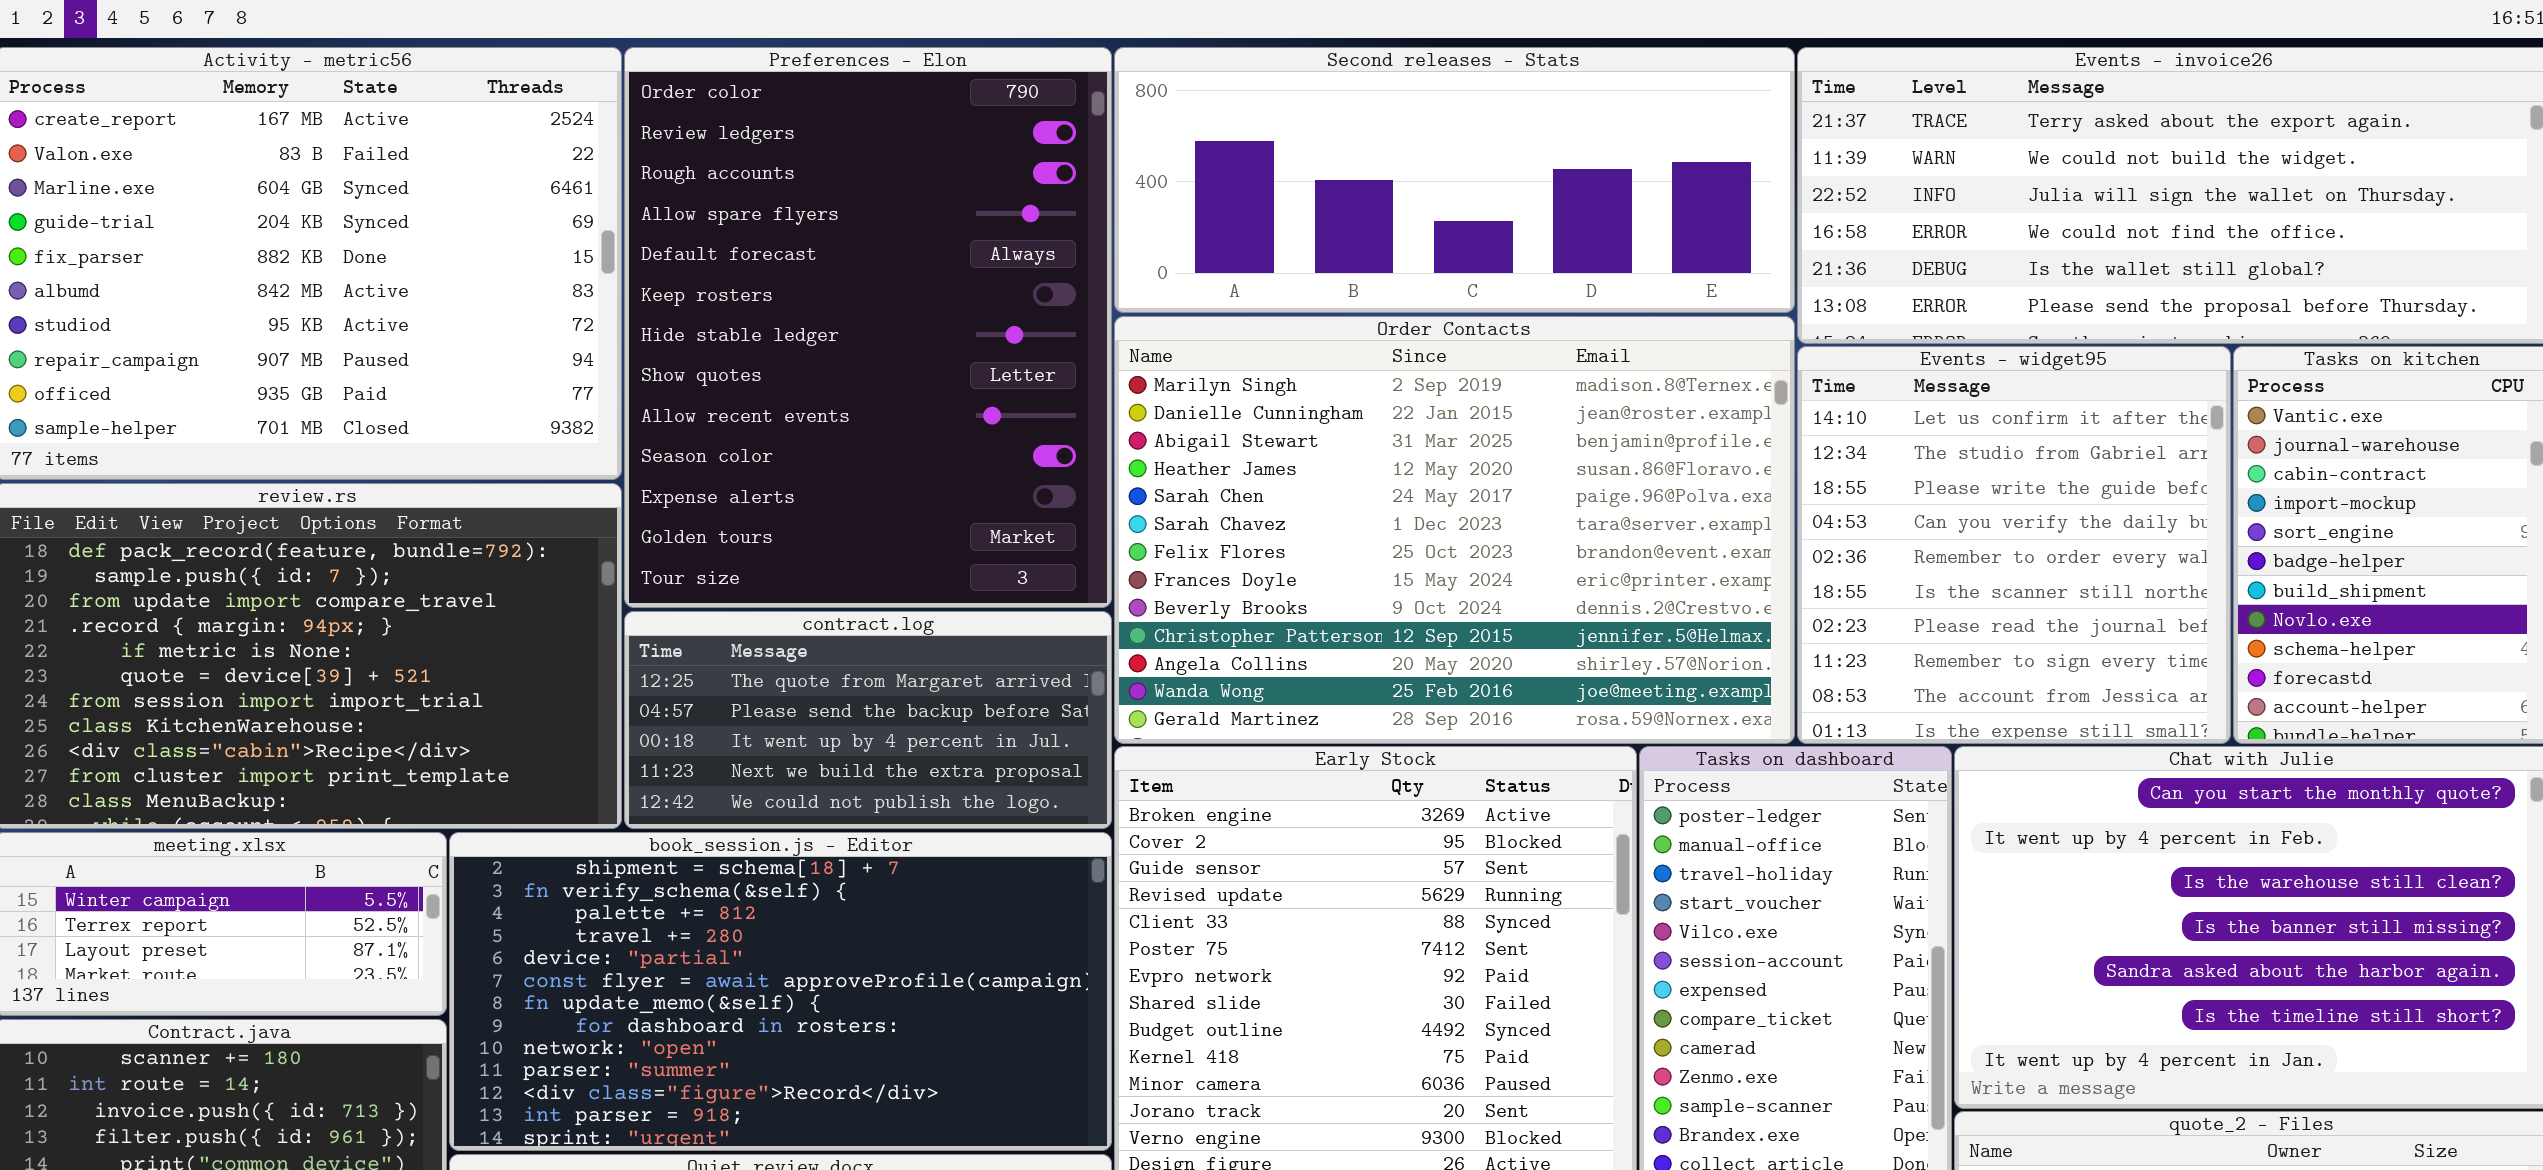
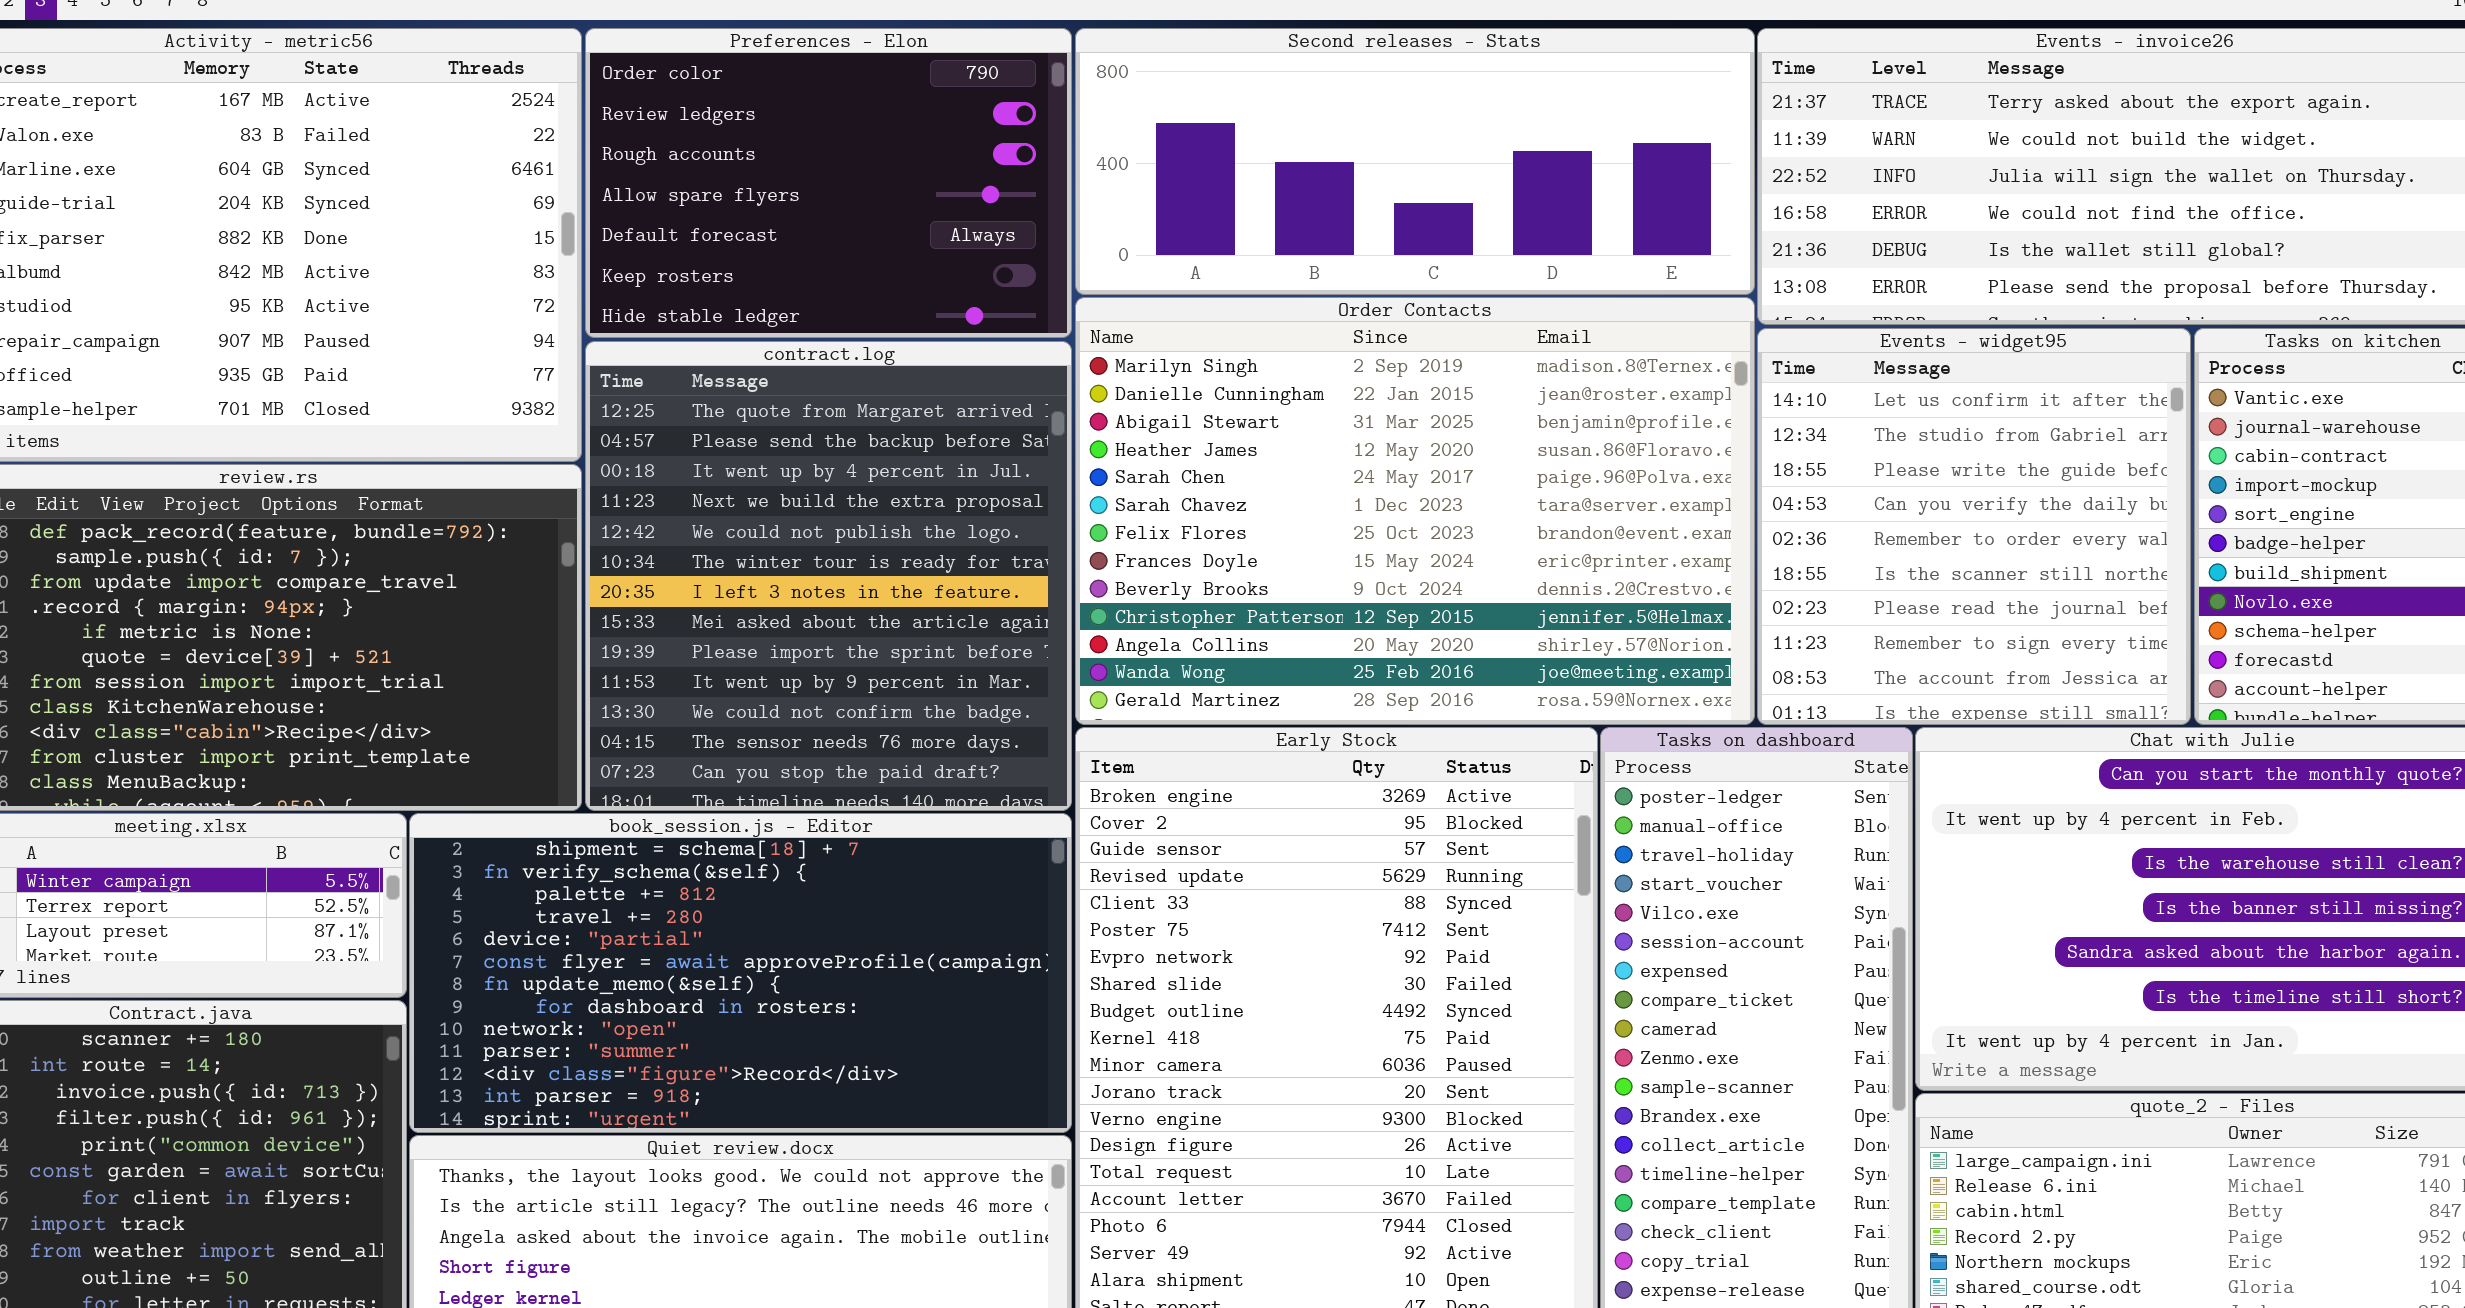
Preferences - Elon: [624,47,1112,608] -> [585,28,1072,338], resized
contract.log: [624,611,1112,829] -> [585,341,1072,811], resized

